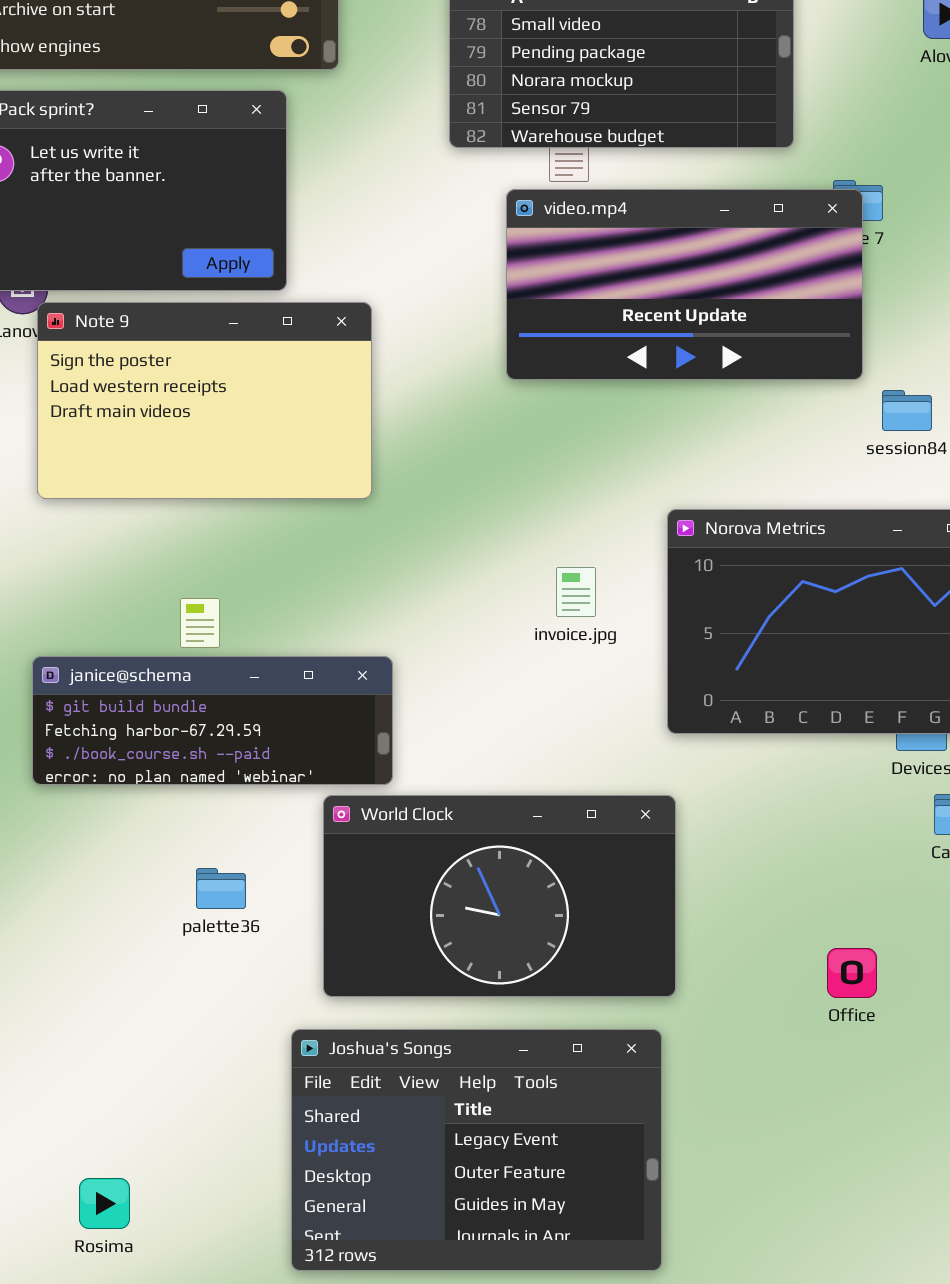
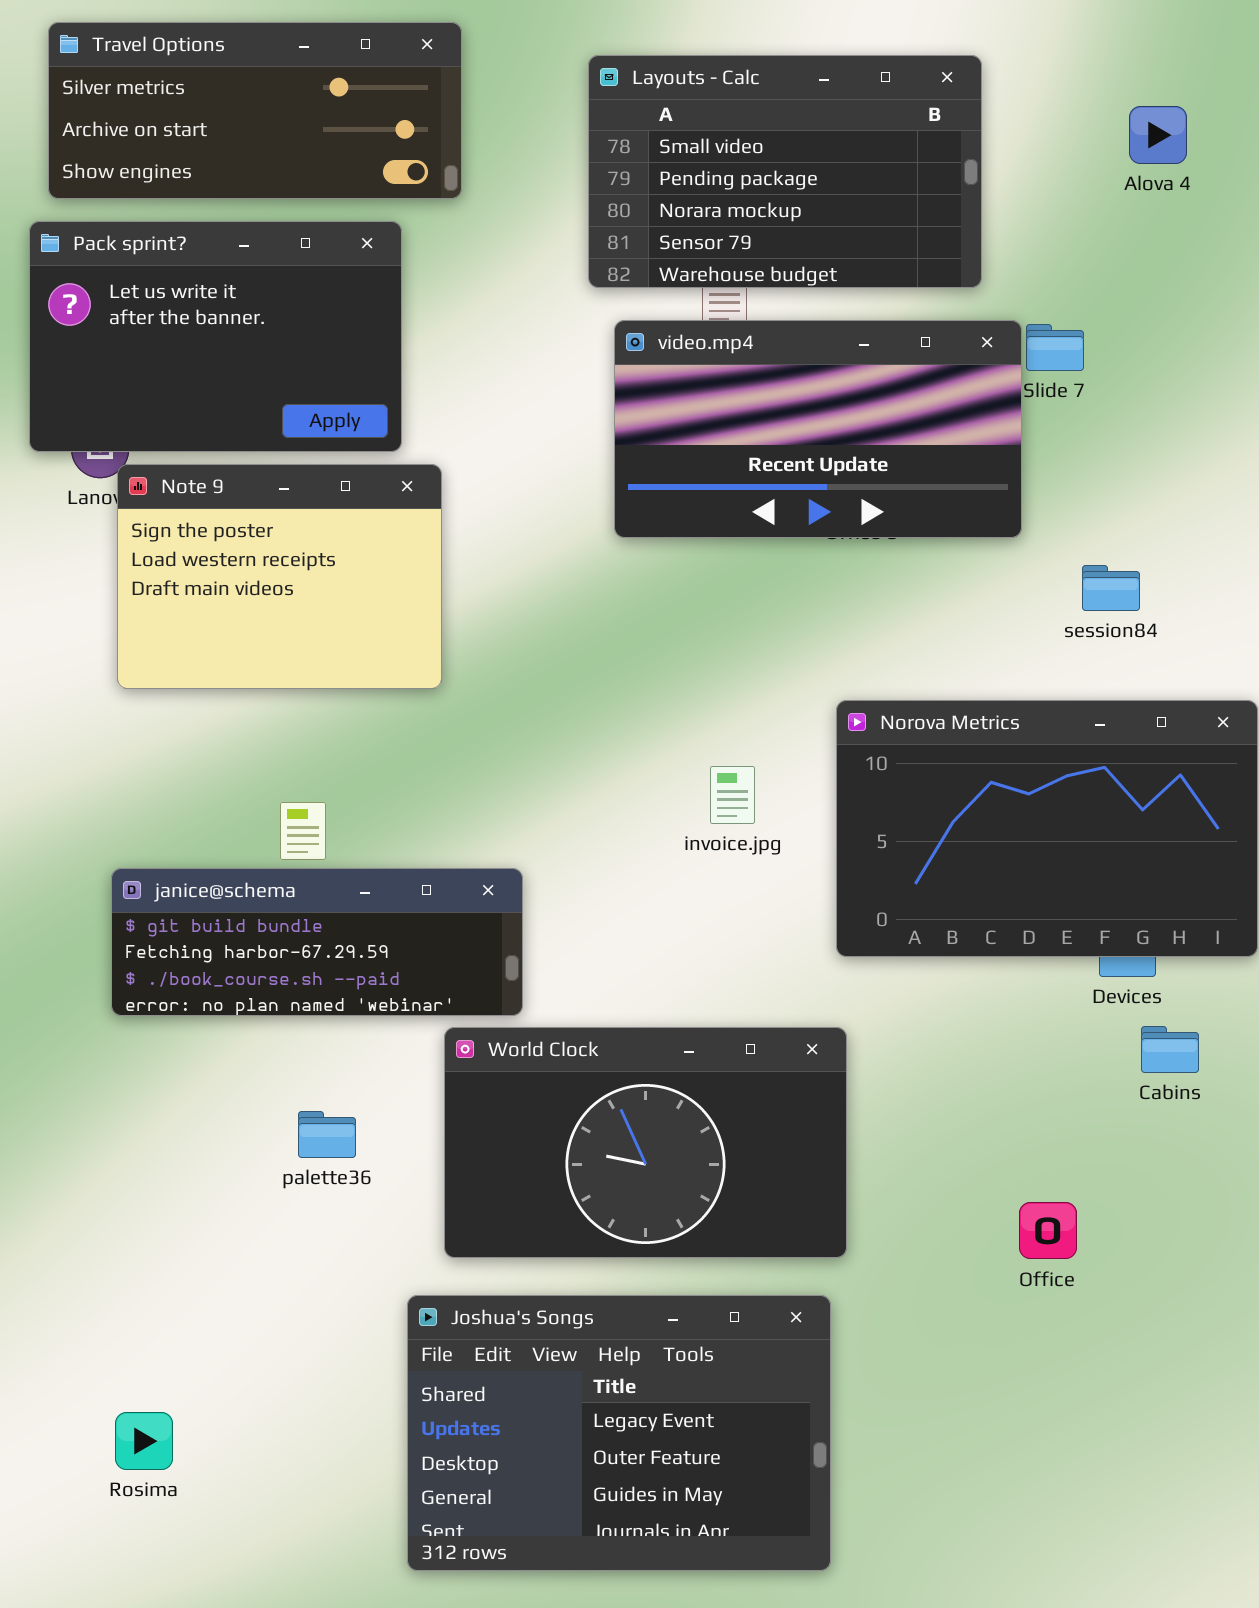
video.mp4: [506,189,863,380] -> [614,320,1022,538], moved
Note 9: [37,302,372,499] -> [117,464,442,689], resized
Rosima: [79,1178,130,1229] -> [115,1412,173,1470], moved

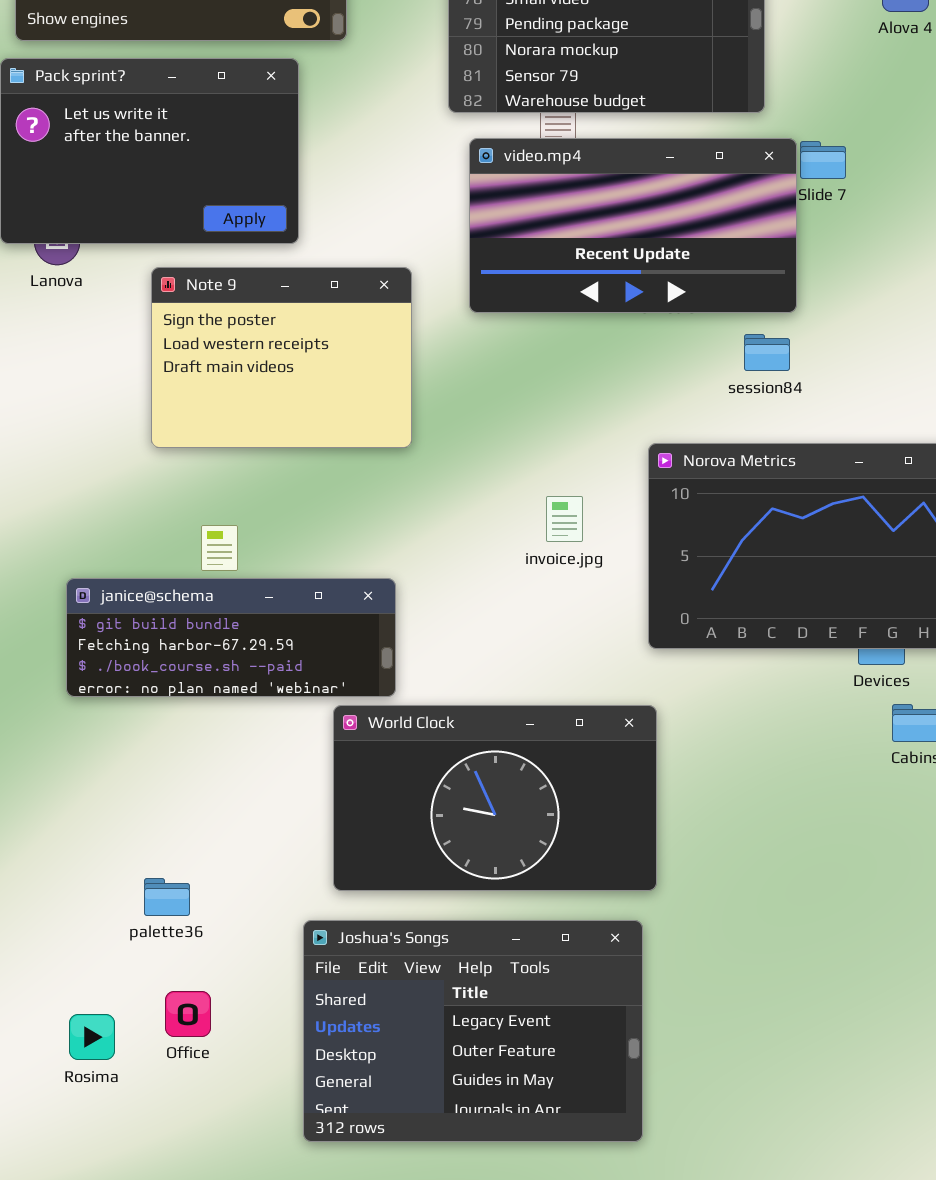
Note 9: [117,464,442,689] -> [151,267,412,448], moved
session84: [1082,565,1140,611] -> [744,334,790,371], moved
palette36: [298,1111,356,1158] -> [144,878,190,916], moved
Office: [1019,1202,1077,1259] -> [165,991,211,1037], moved

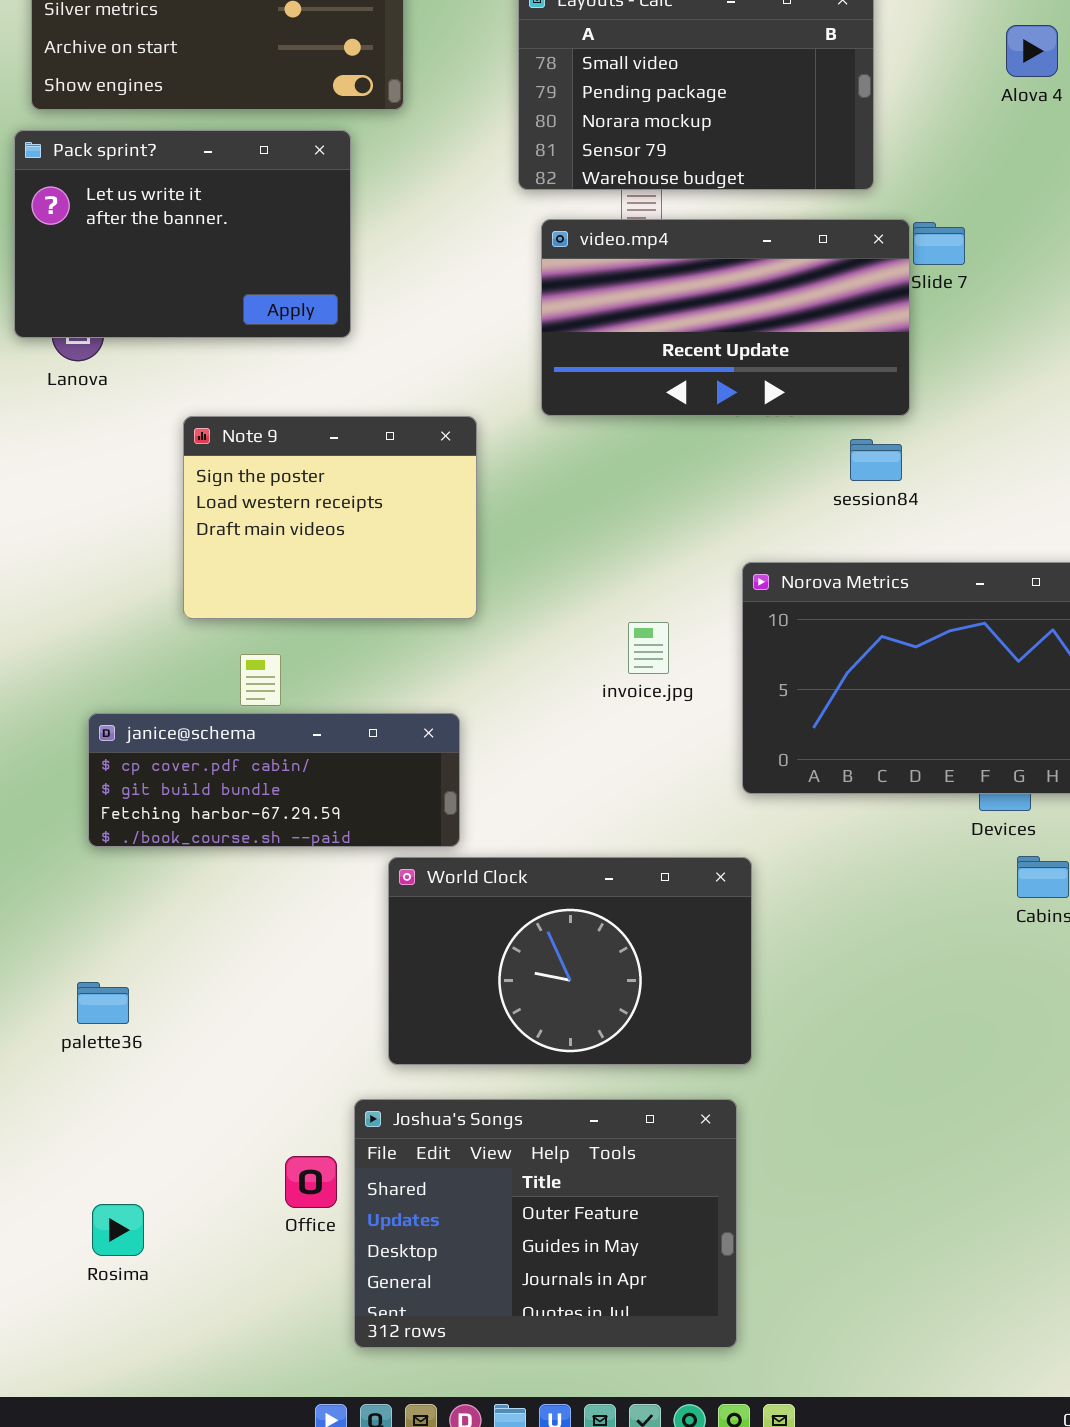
Note 9: [151,267,412,448] -> [183,416,477,619], moved
janice@schema: [66,578,396,697] -> [88,713,460,847], scrolled up 1 row
palette36: [144,878,190,916] -> [77,982,129,1024], moved
Joshua's Songs: [303,920,643,1142] -> [354,1099,737,1348], scrolled down 1 row
Office: [165,991,211,1037] -> [285,1156,337,1208], moved

